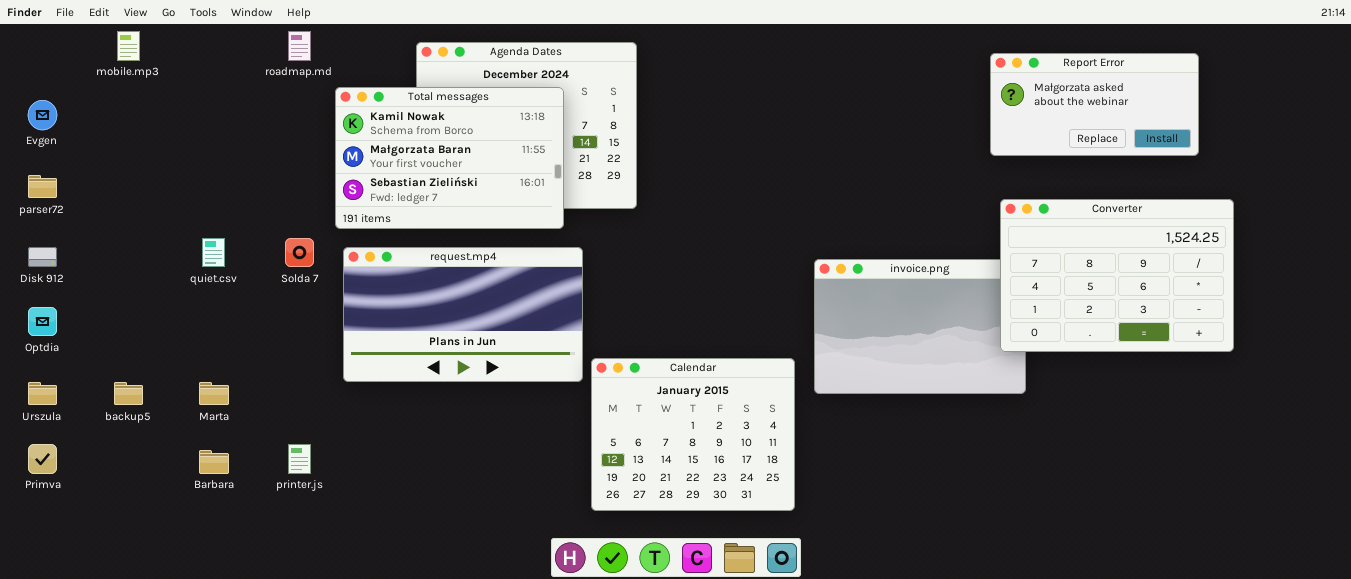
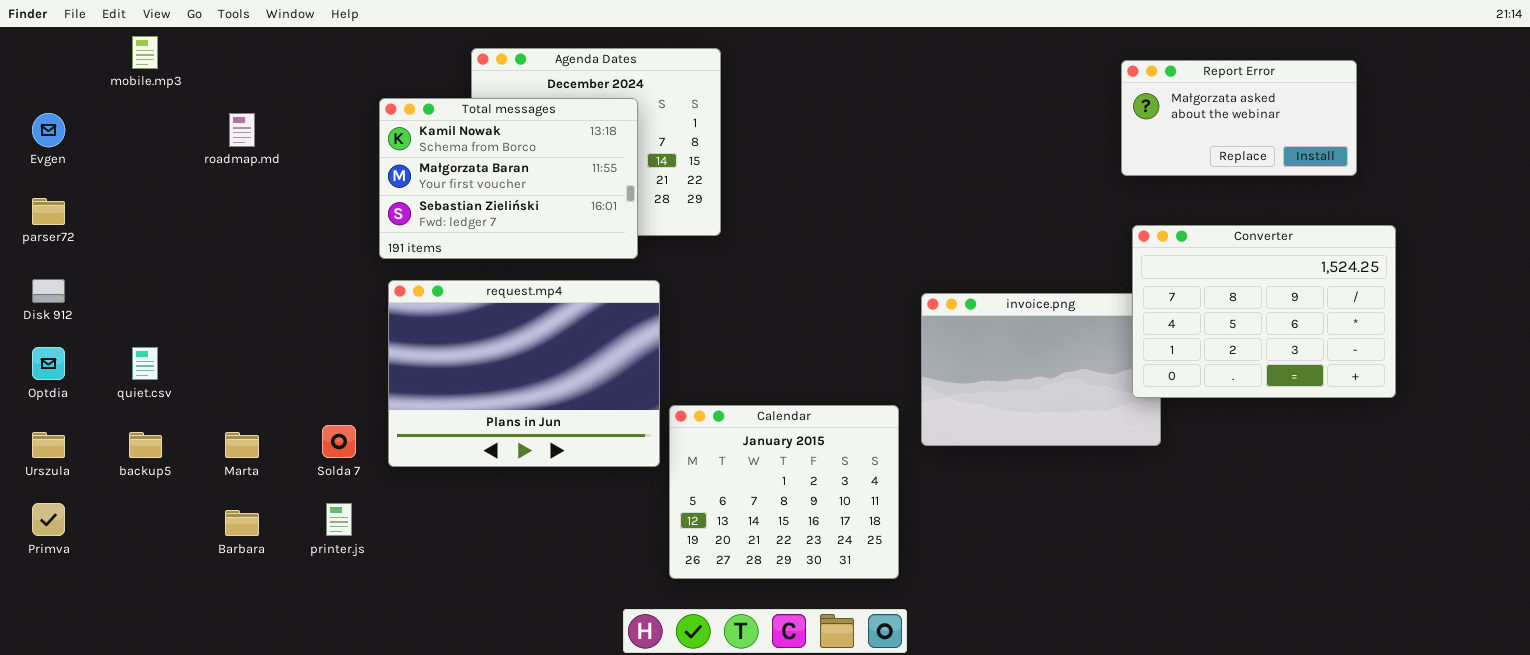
roadmap.md: [288,31,311,61] -> [229,113,255,147], moved
quiet.csv: [202,238,225,267] -> [132,347,158,380], moved
Solda 7: [285,238,314,267] -> [322,425,356,458], moved
request.mp4: [343,247,583,382] -> [388,280,660,467], resized

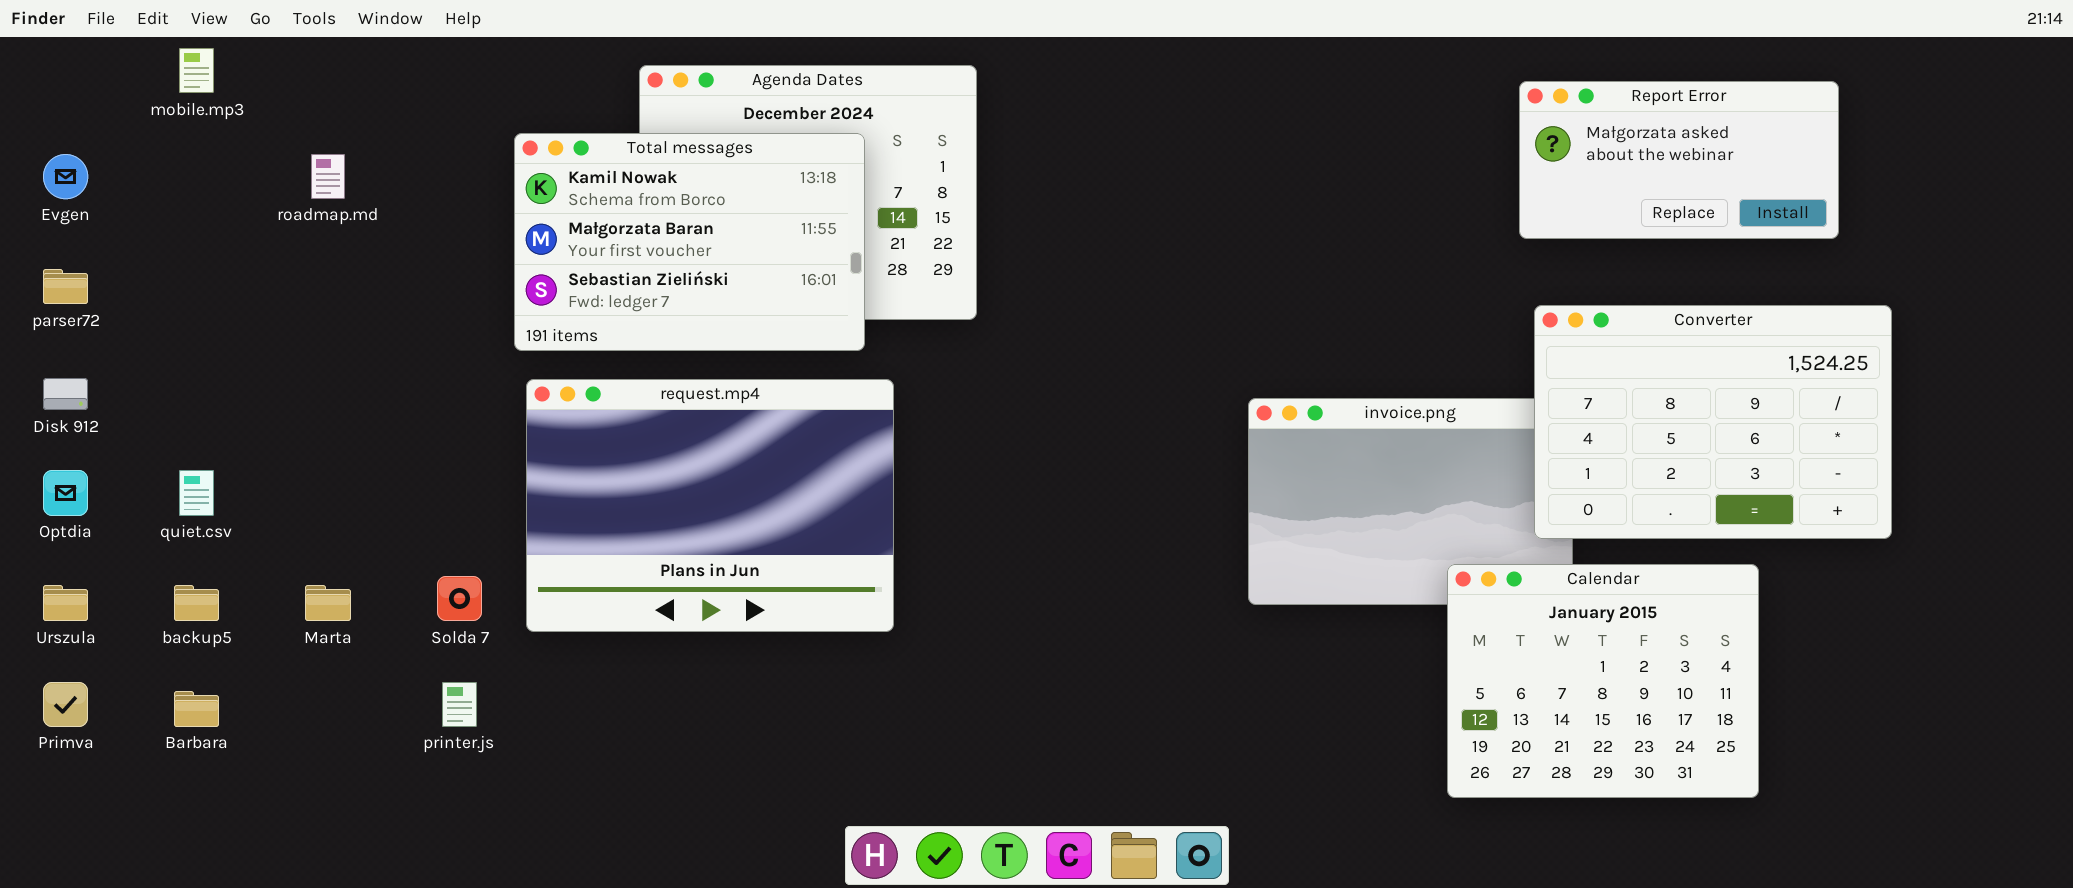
Calendar: [669,405,899,579] -> [1447,564,1759,798], moved
Barbara: [225,510,259,536] -> [174,691,219,727], moved

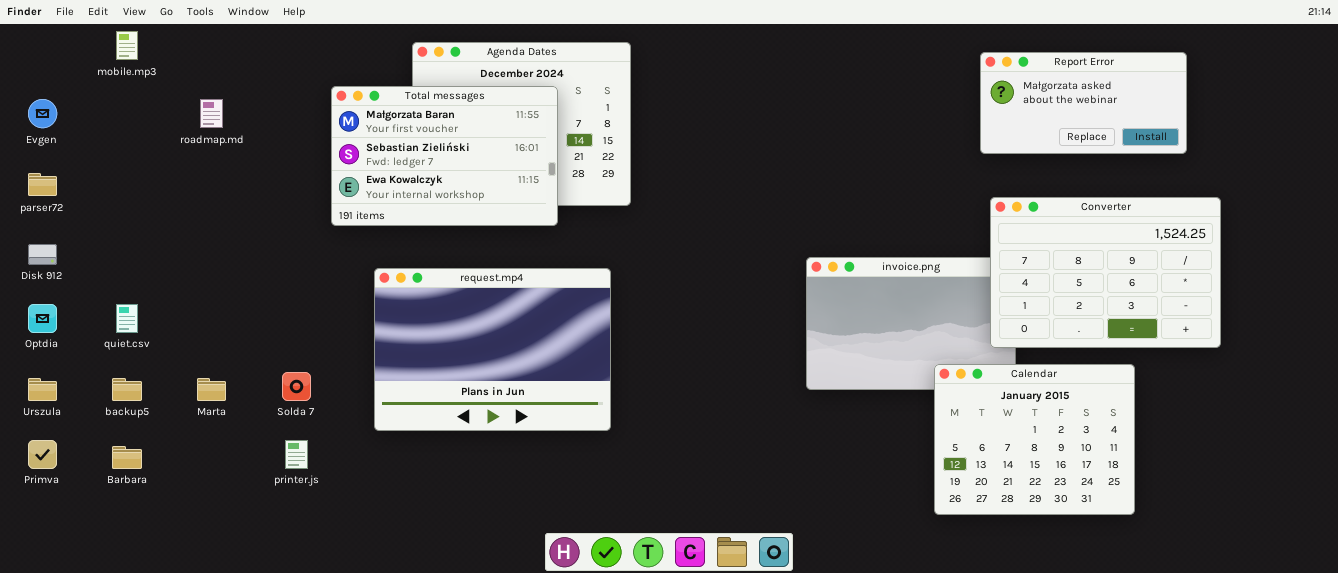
Total messages: [514,133,865,351] -> [331,86,558,226], scrolled down 1 row
request.mp4: [526,379,894,632] -> [374,268,611,431], moved

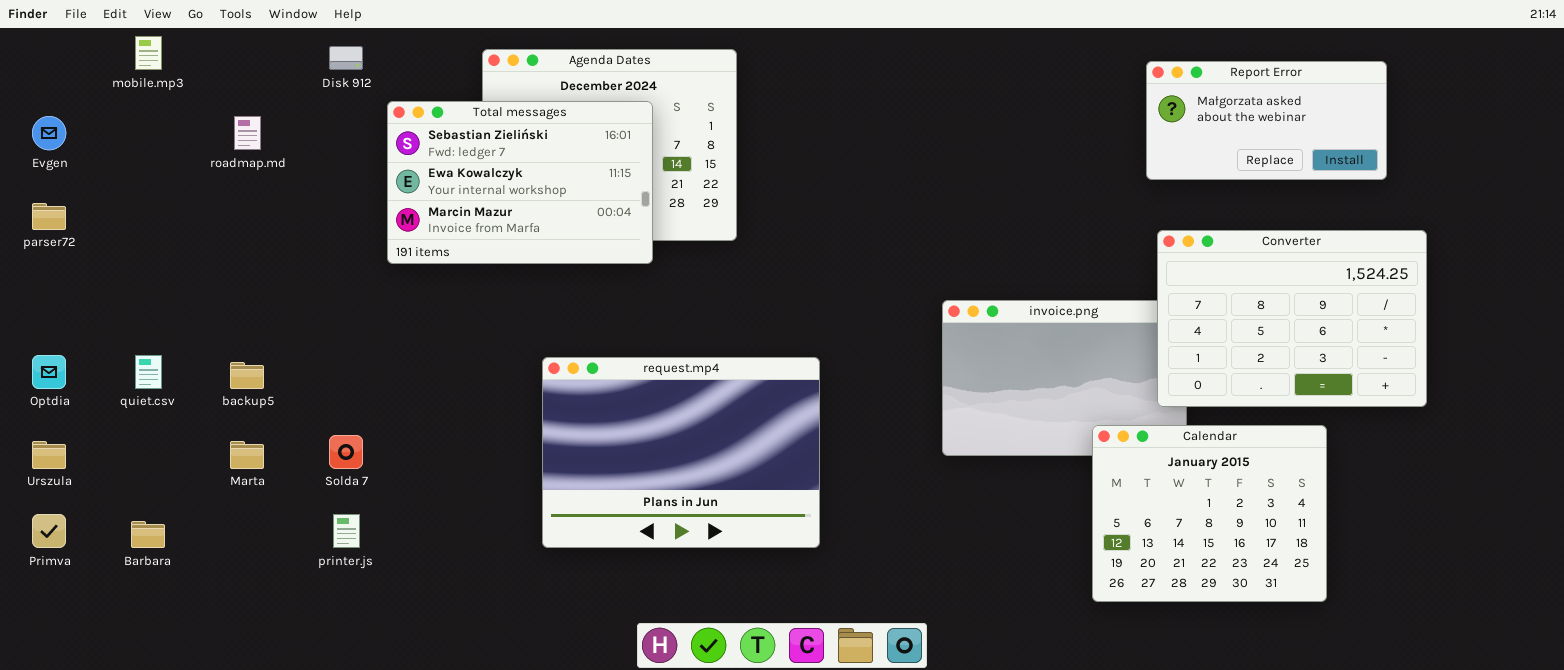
Total messages: [331,86,558,226] -> [387,101,653,264], scrolled down 1 row
Disk 912: [28,244,57,265] -> [329,46,363,70], moved
request.mp4: [374,268,611,431] -> [542,357,820,548], moved
backup5: [112,378,142,401] -> [230,362,264,389], moved

